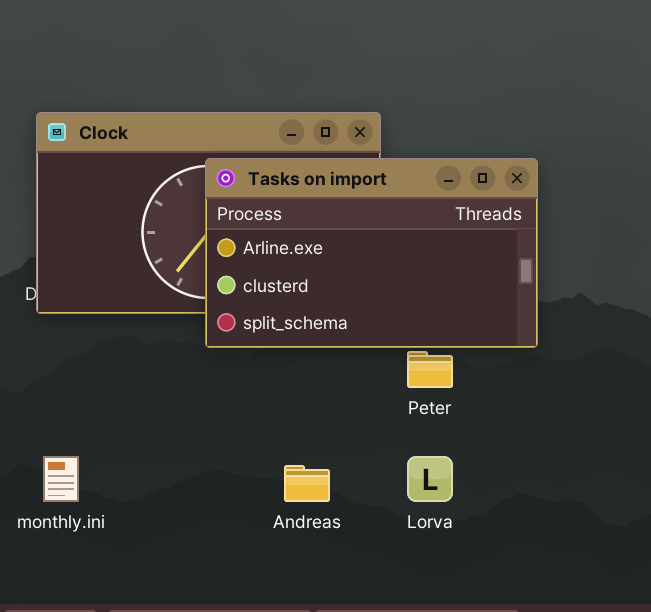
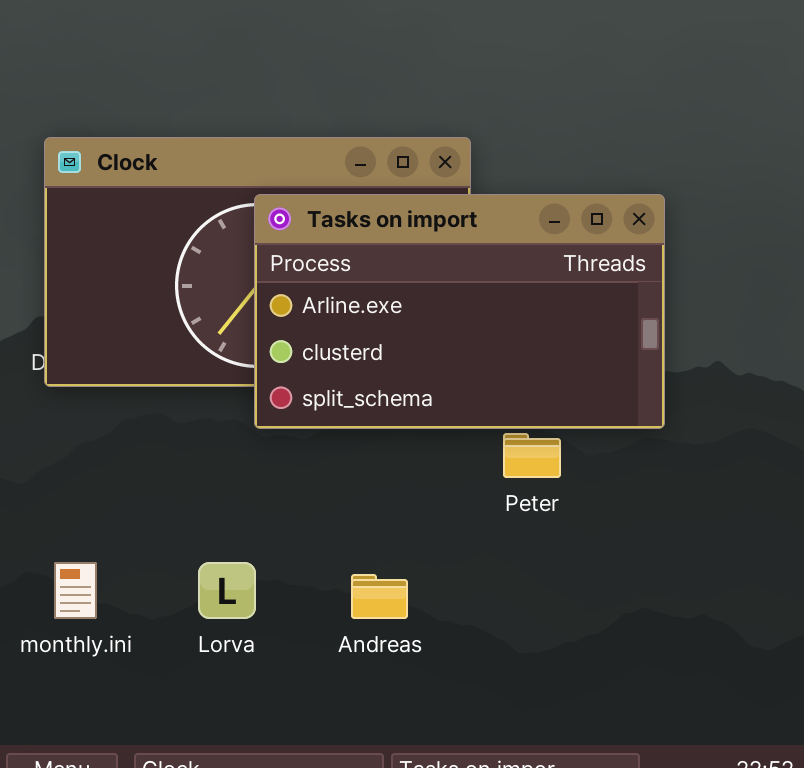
Lorva: [407,456,453,502] -> [198,562,256,619], moved

